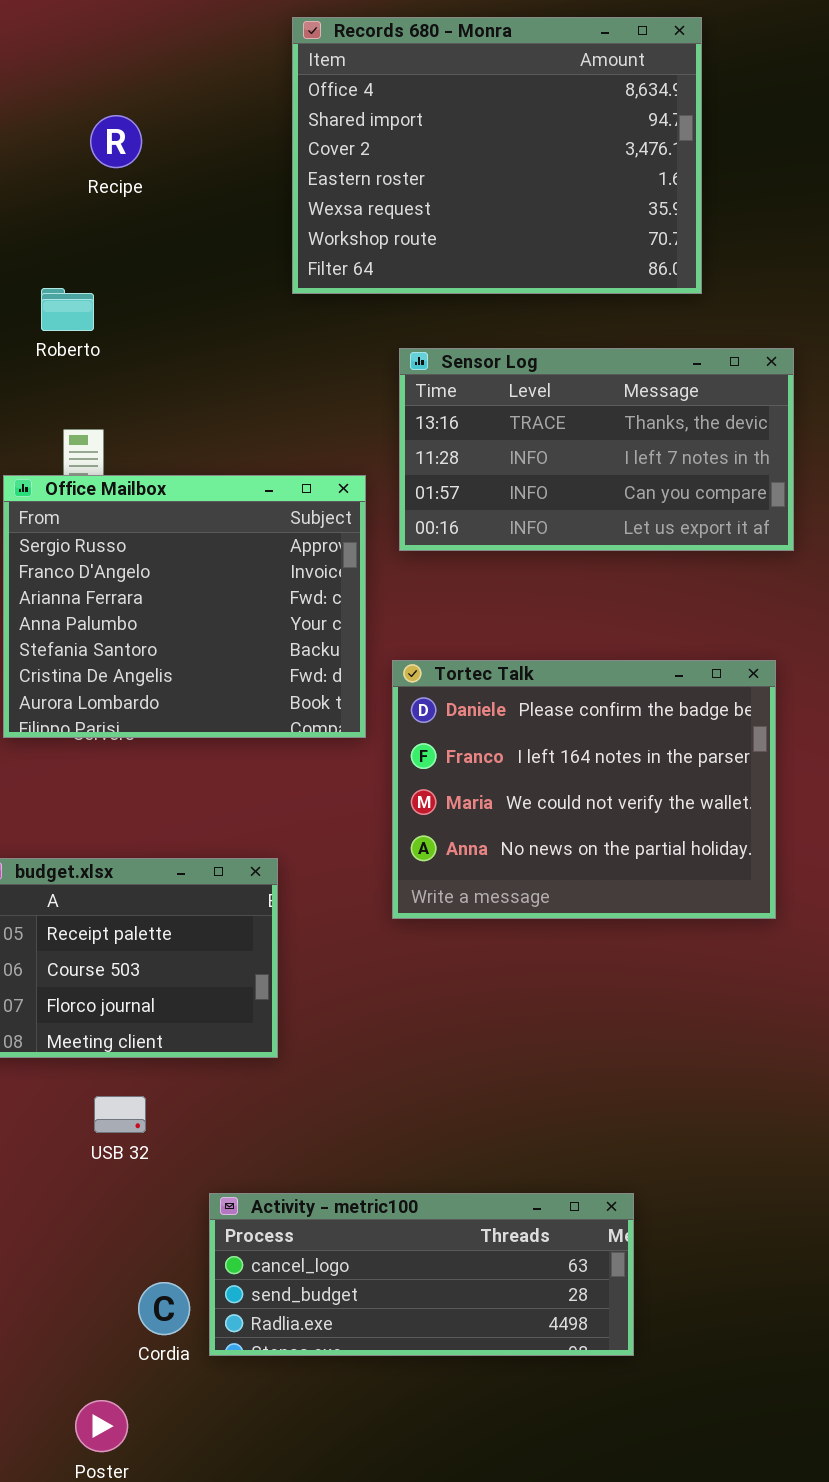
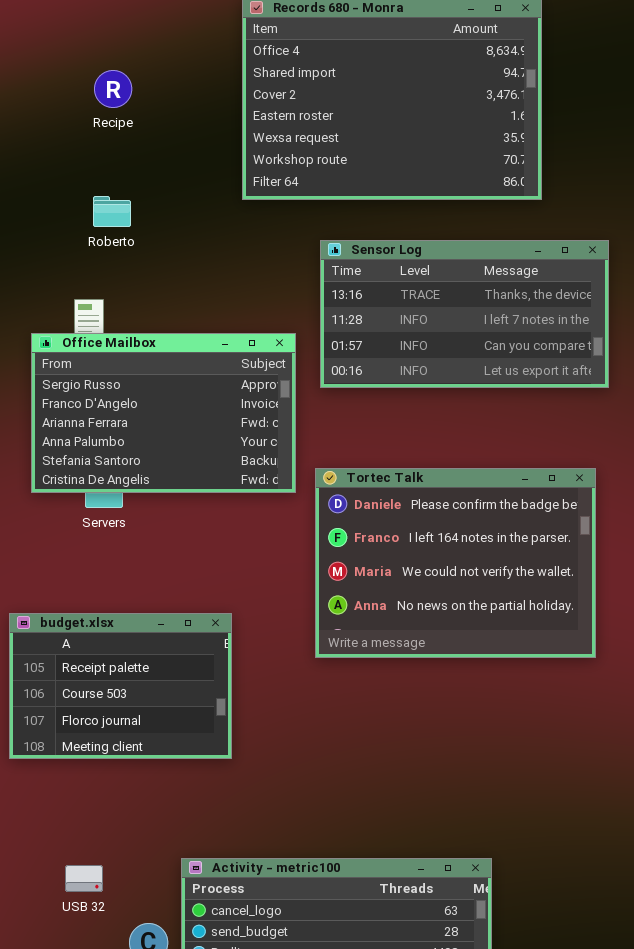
Roberto: [41,288,94,331] -> [93,196,131,227], moved
Office Mailbox: [3,475,366,738] -> [31,333,296,493], resized
USB 32: [94,1096,146,1133] -> [65,865,103,892], moved

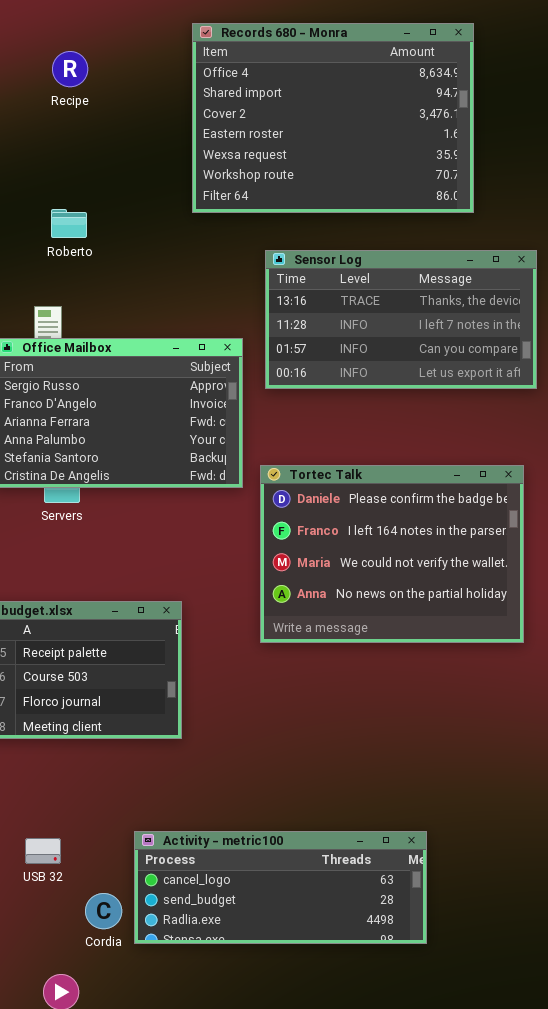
Recipe: [94,70,132,108] -> [52,51,88,87], moved

